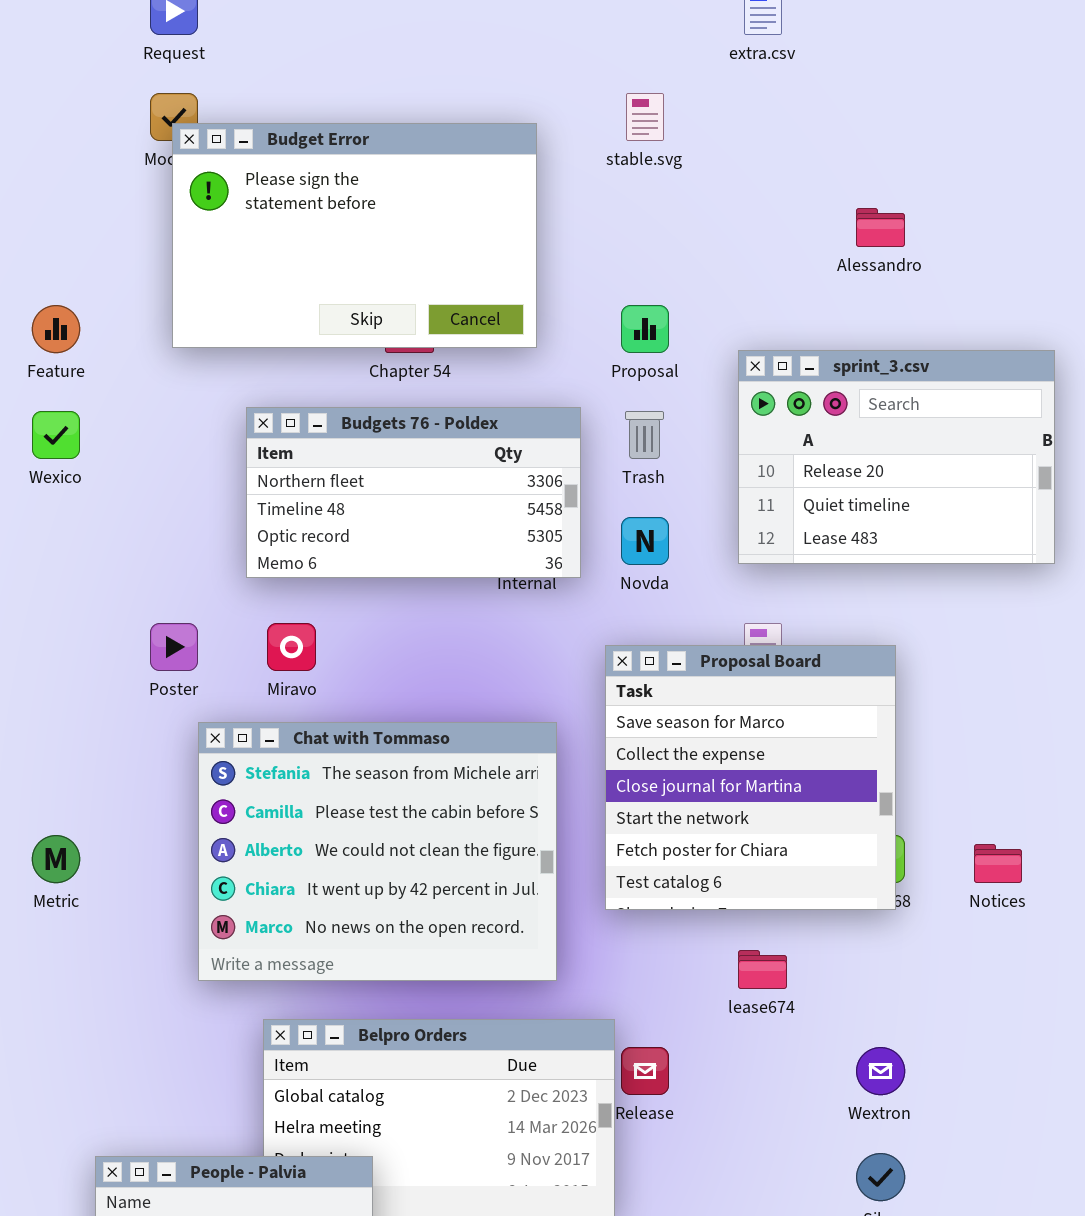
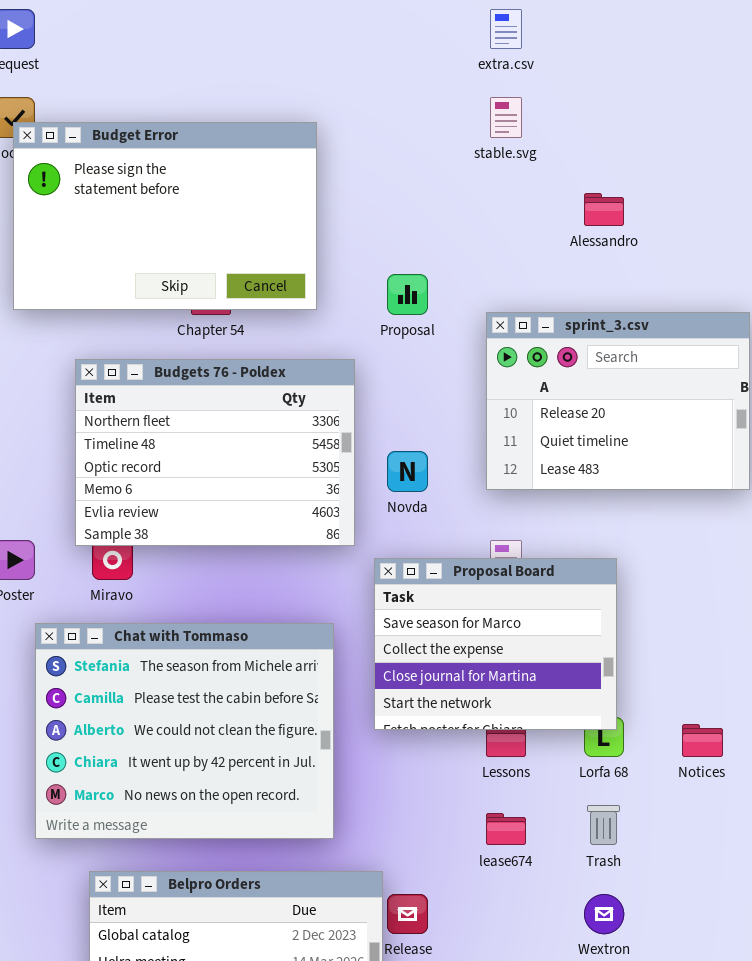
stable.svg: [626,93,664,141] -> [490,97,522,138], moved
Budgets 76 - Poldex: [246,407,581,578] -> [75,359,355,546], resized
Trash: [625,411,664,459] -> [587,805,620,845], moved
Proposal Board: [605,645,896,910] -> [374,558,617,730], resized

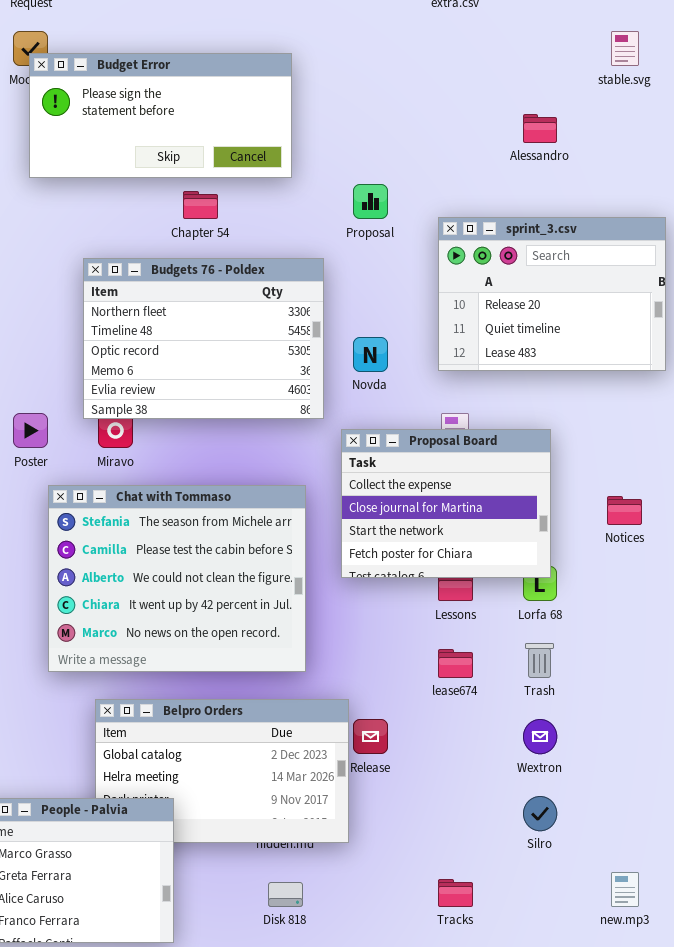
stable.svg: [490,97,522,138] -> [611,31,639,66], moved
Budget Error: [13,122,317,310] -> [29,53,292,178], resized
Proposal Board: [374,558,617,730] -> [341,429,551,578], scrolled down 1 row
Notices: [682,724,723,757] -> [607,496,642,525], moved

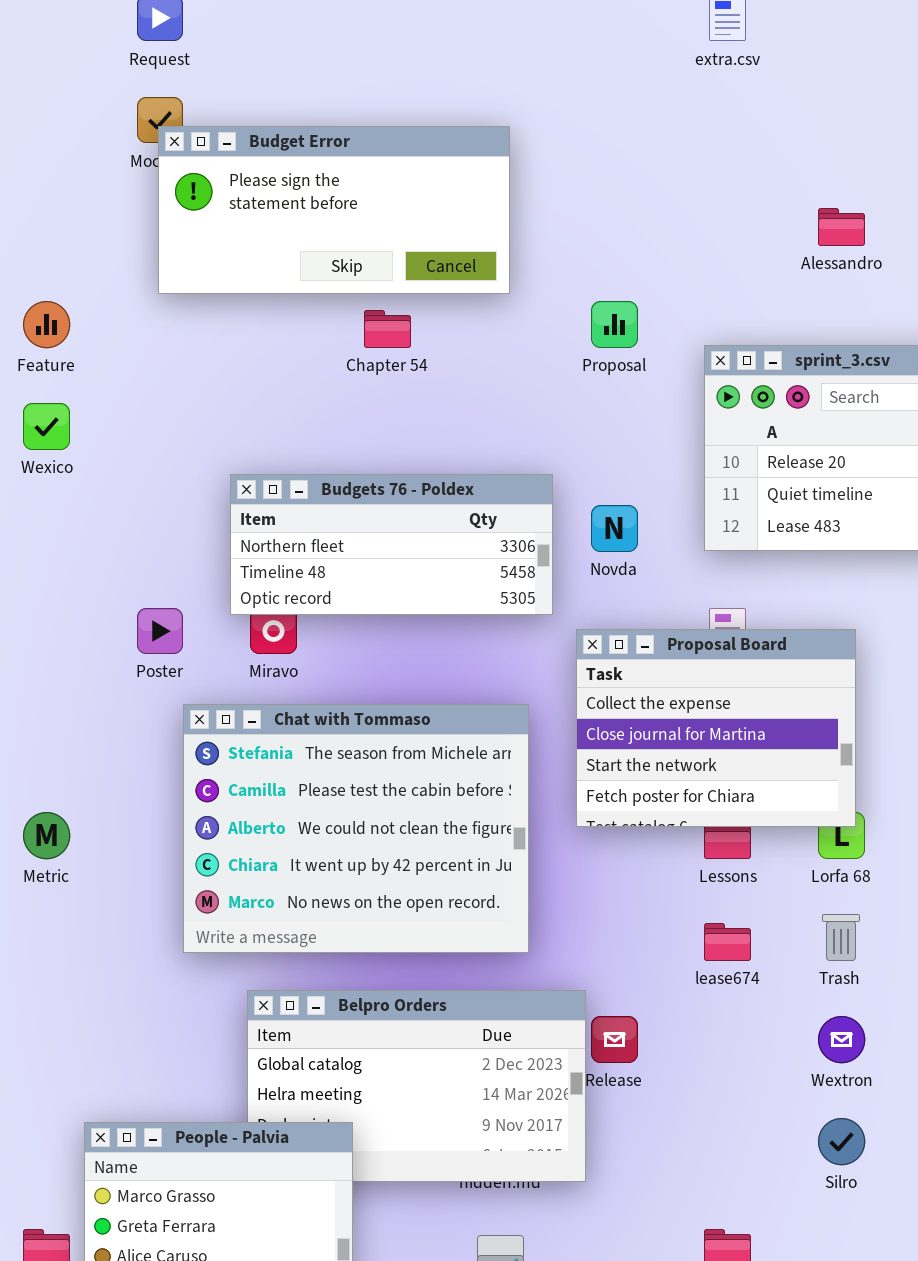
Budgets 76 - Poldex: [83,258,324,419] -> [230,474,553,615], resized

